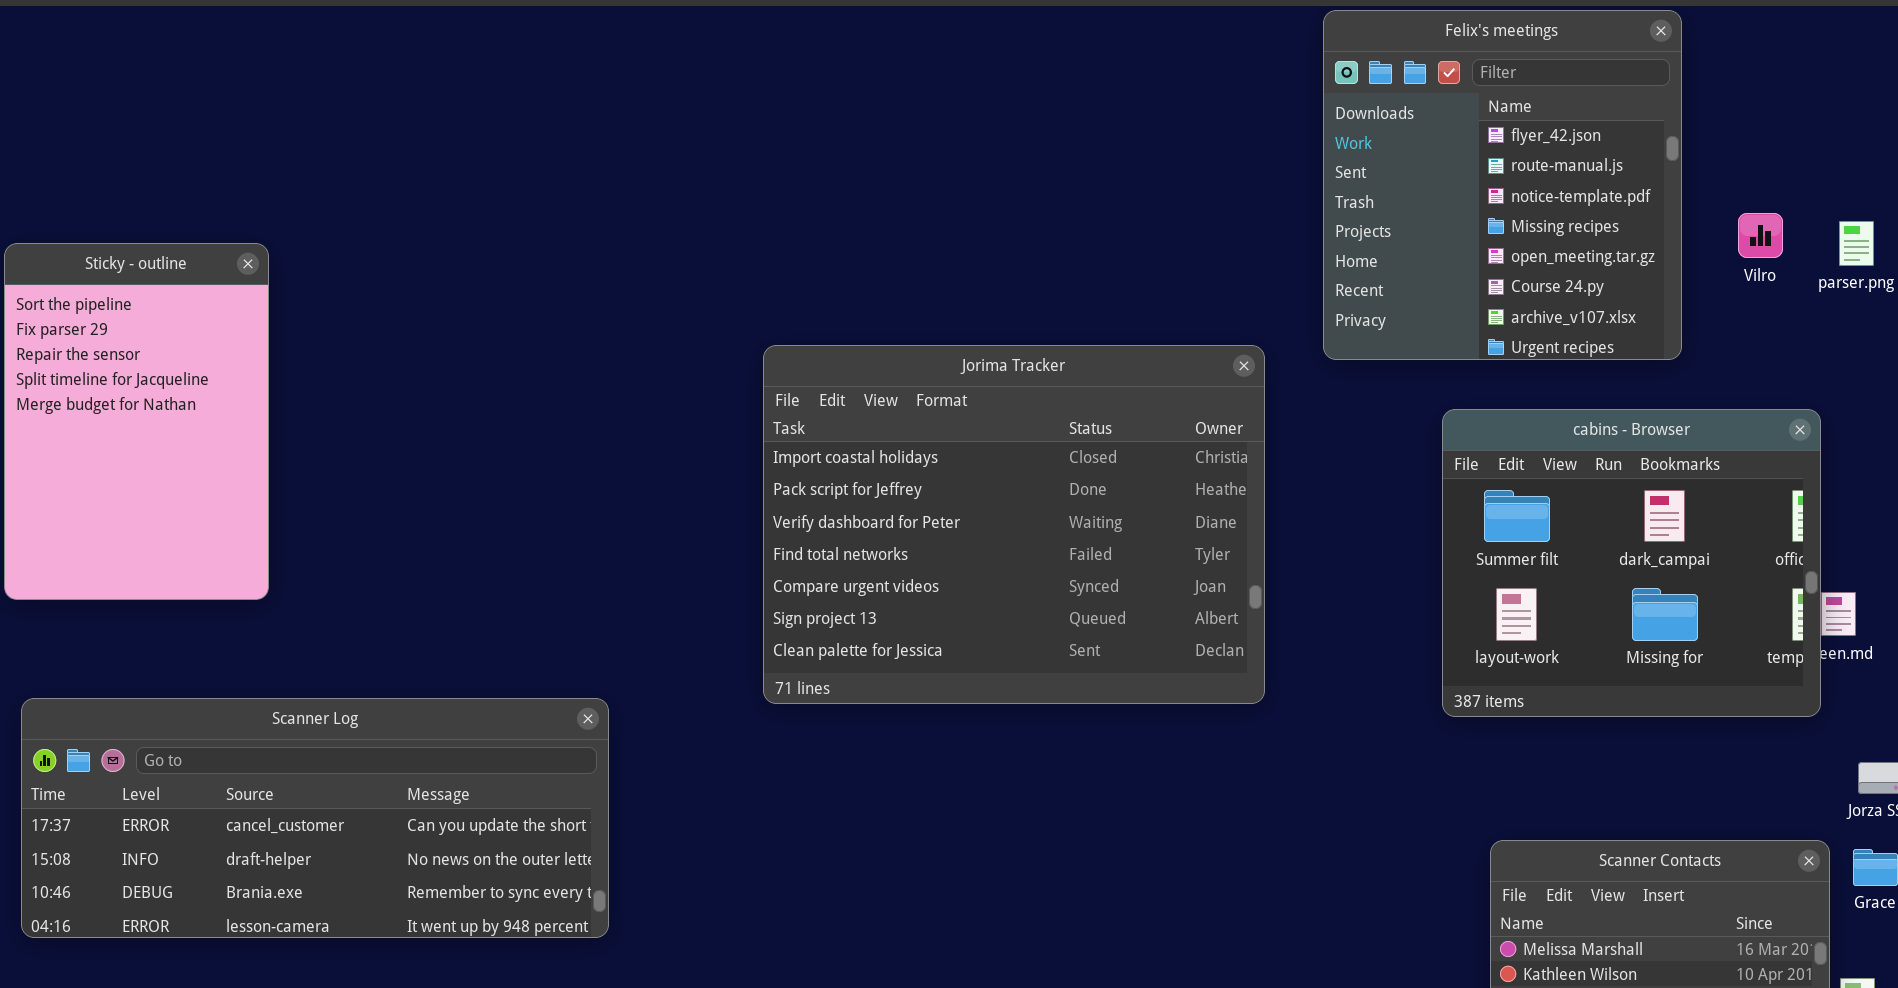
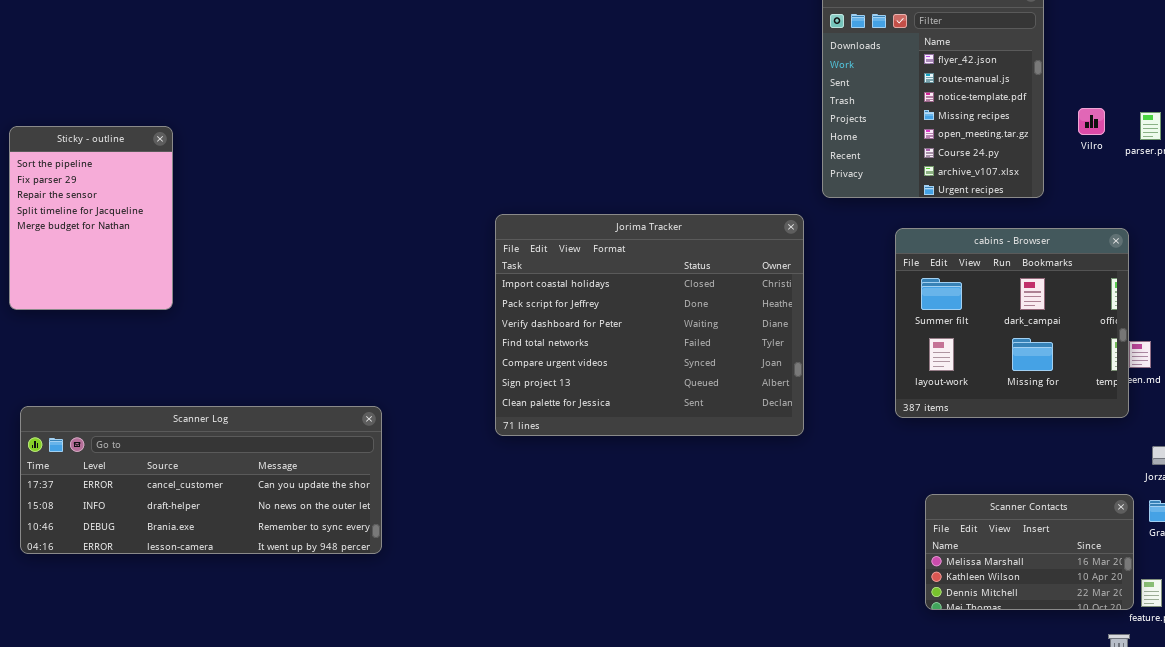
Sticky - outline: [4,243,269,600] -> [9,126,173,310], resized
Jorima Tracker: [763,345,1265,704] -> [495,214,804,436], moved

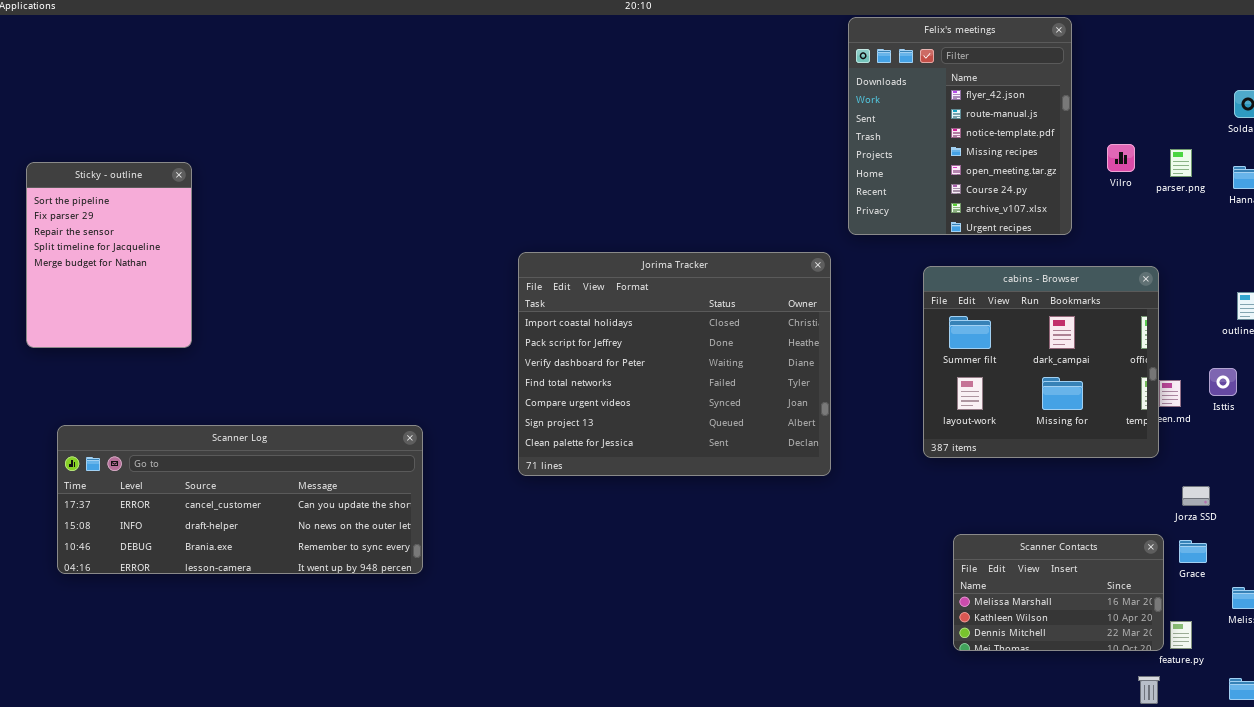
Scanner Log: [20,406,382,554] -> [57,425,423,574], moved

